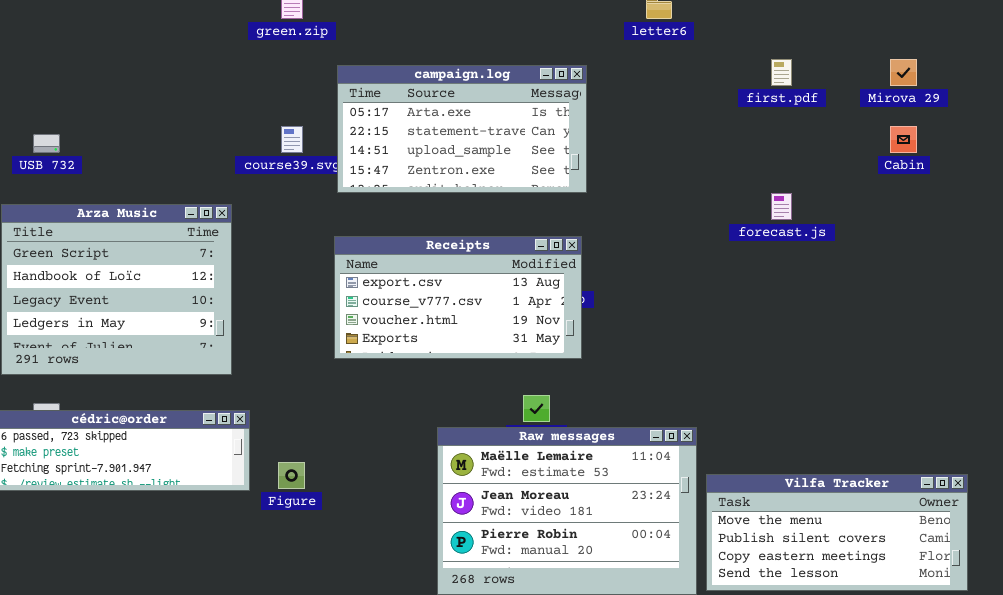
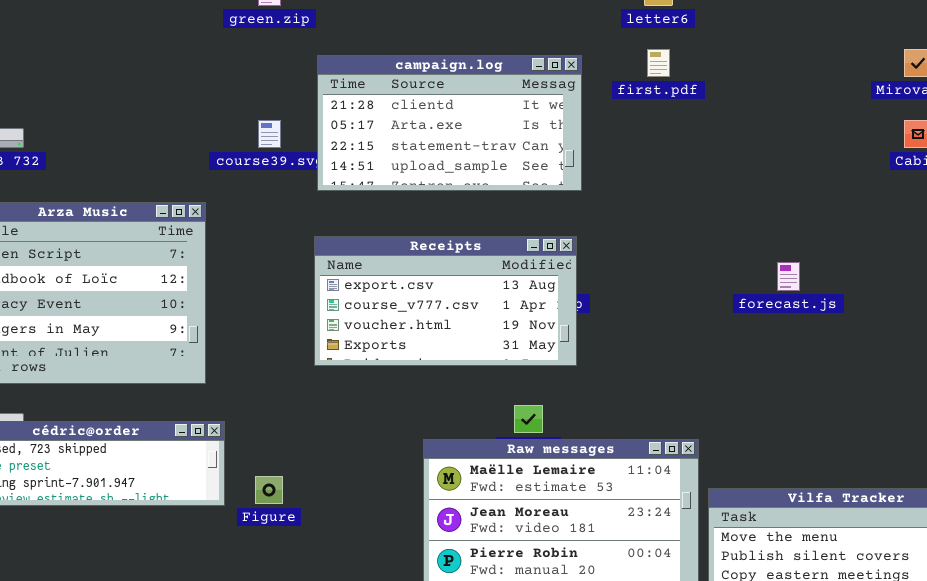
first.pdf: [771,59,792,86] -> [647,49,670,77], moved
campaign.log: [337,65,587,193] -> [317,55,582,191], scrolled up 1 row
forecast.js: [771,193,792,220] -> [777,262,800,291], moved

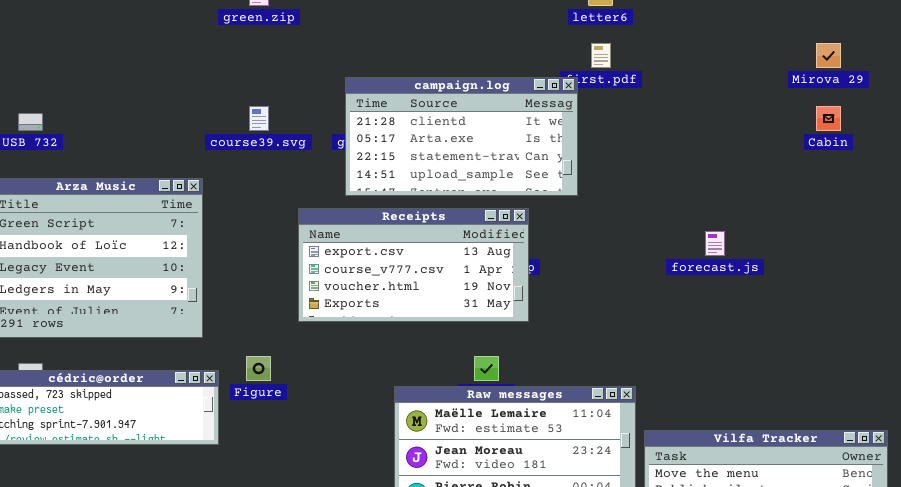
campaign.log: [317,55,582,191] -> [345,77,578,196], moved
Figure: [255,476,283,504] -> [246,356,271,381], moved

